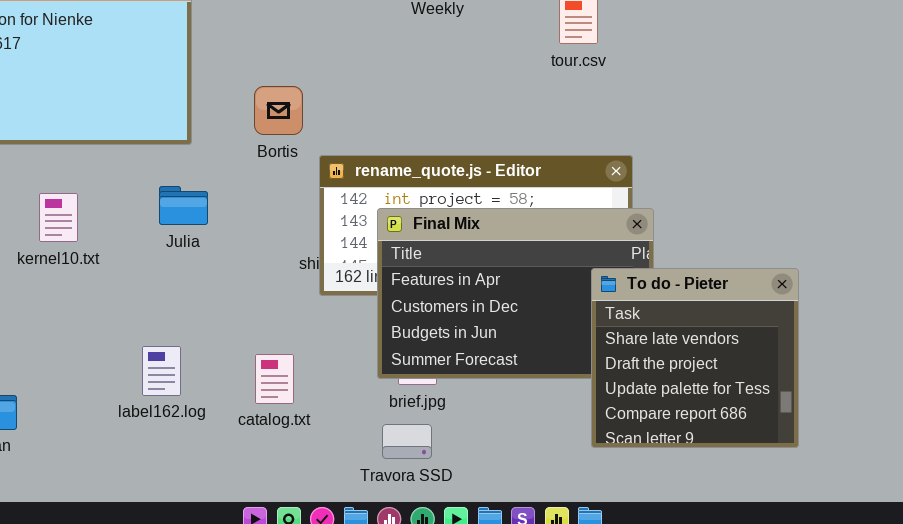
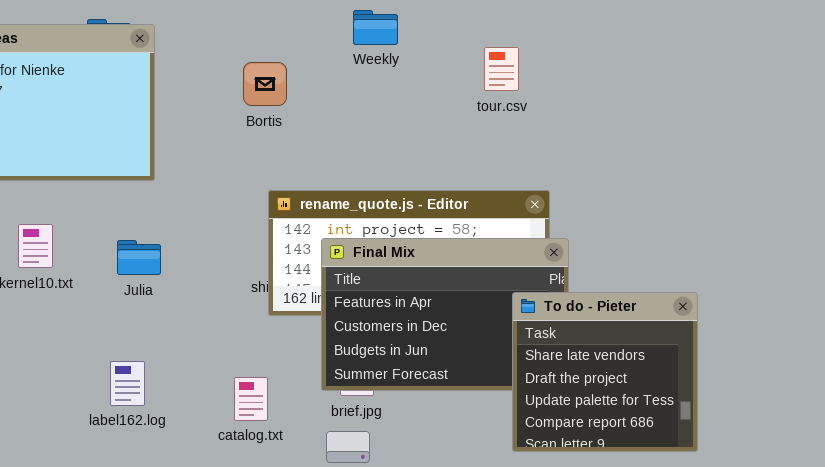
Bortis: [254,86,303,135] -> [243,62,287,106], moved
Julia: [159,186,208,225] -> [117,240,161,275], moved
catalog.txt: [255,354,294,404] -> [234,377,268,421], moved

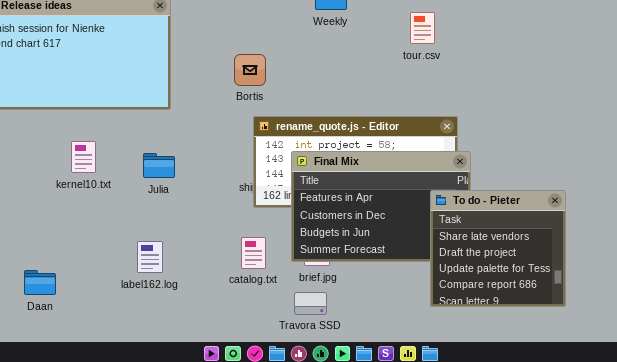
Bortis: [243,62,287,106] -> [234,54,266,86], moved
catalog.txt: [234,377,268,421] -> [241,237,266,269], moved

